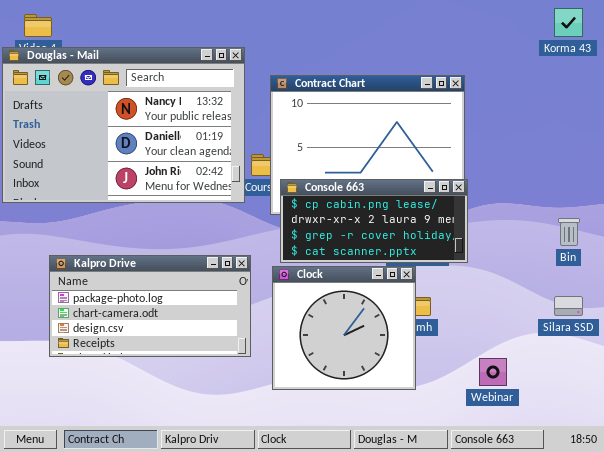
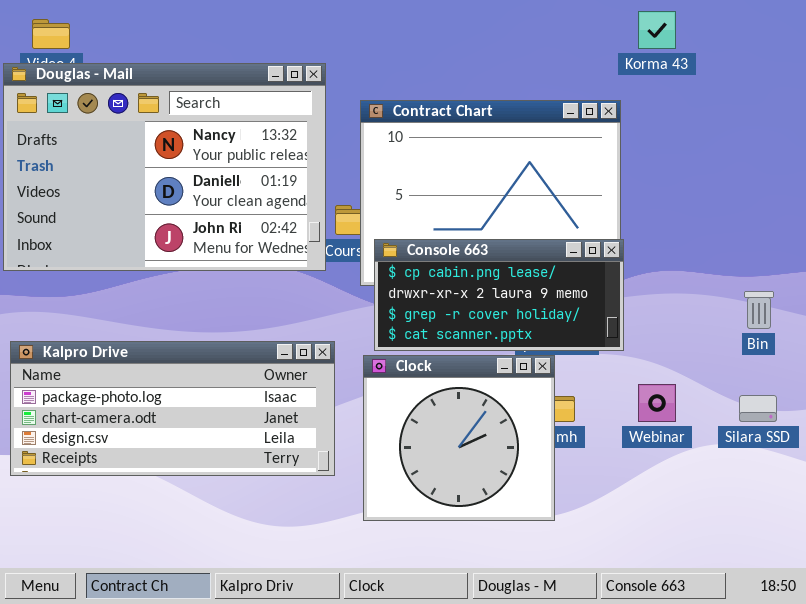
Korma 43: [554,8,583,37] -> [638,11,676,49], moved
Kalpro Drive: [49,255,251,357] -> [10,341,335,476], resized
Webinar: [479,358,507,386] -> [638,384,676,422], moved

